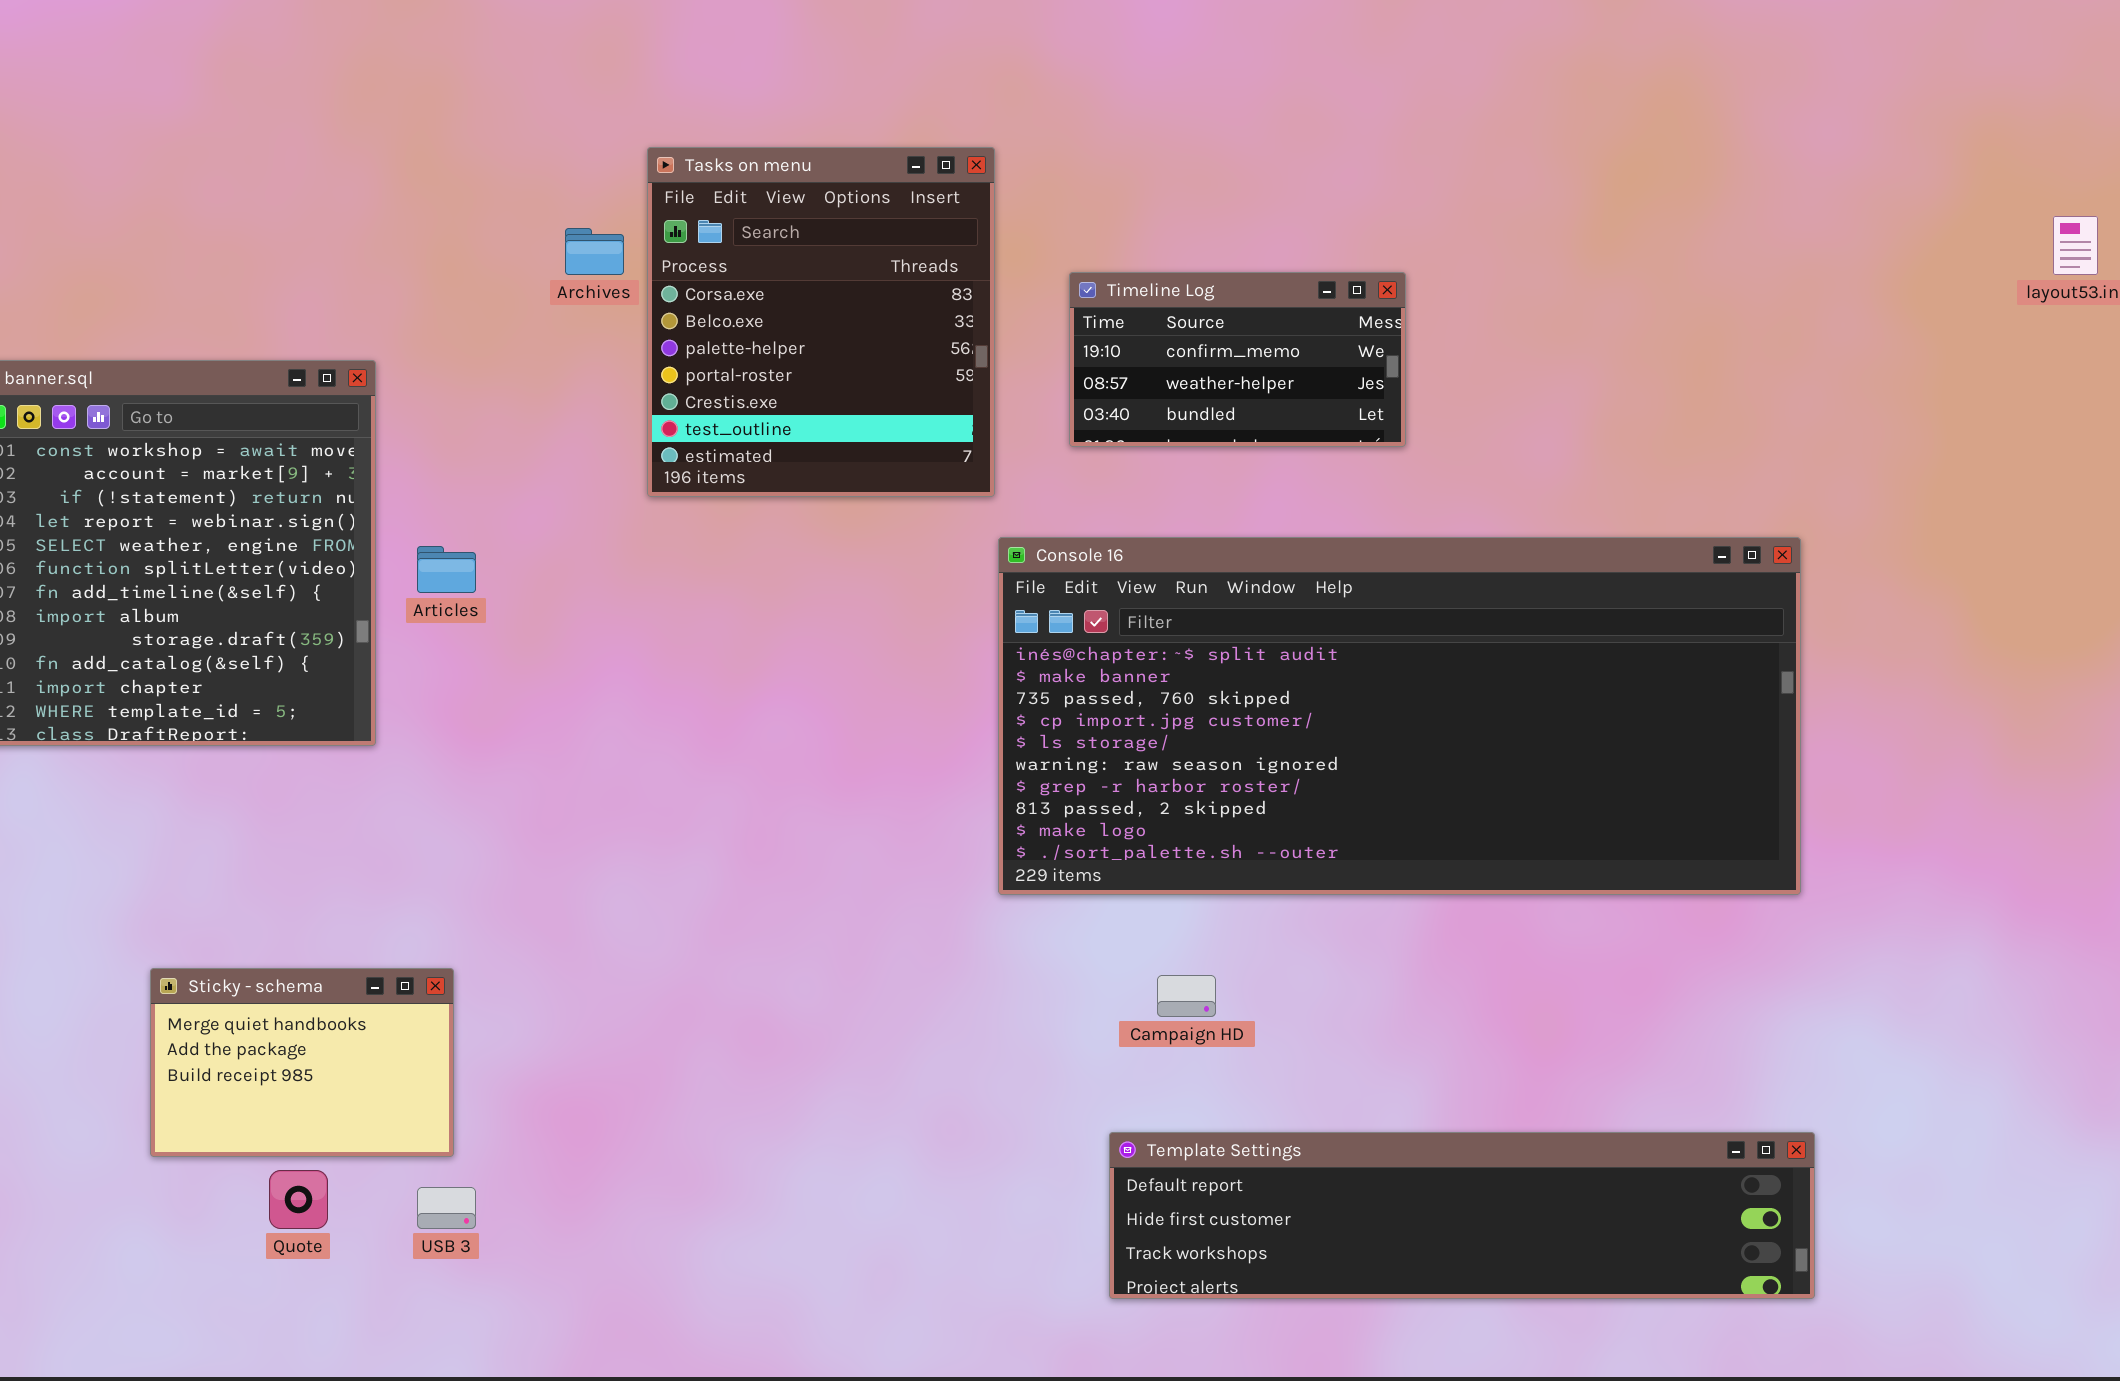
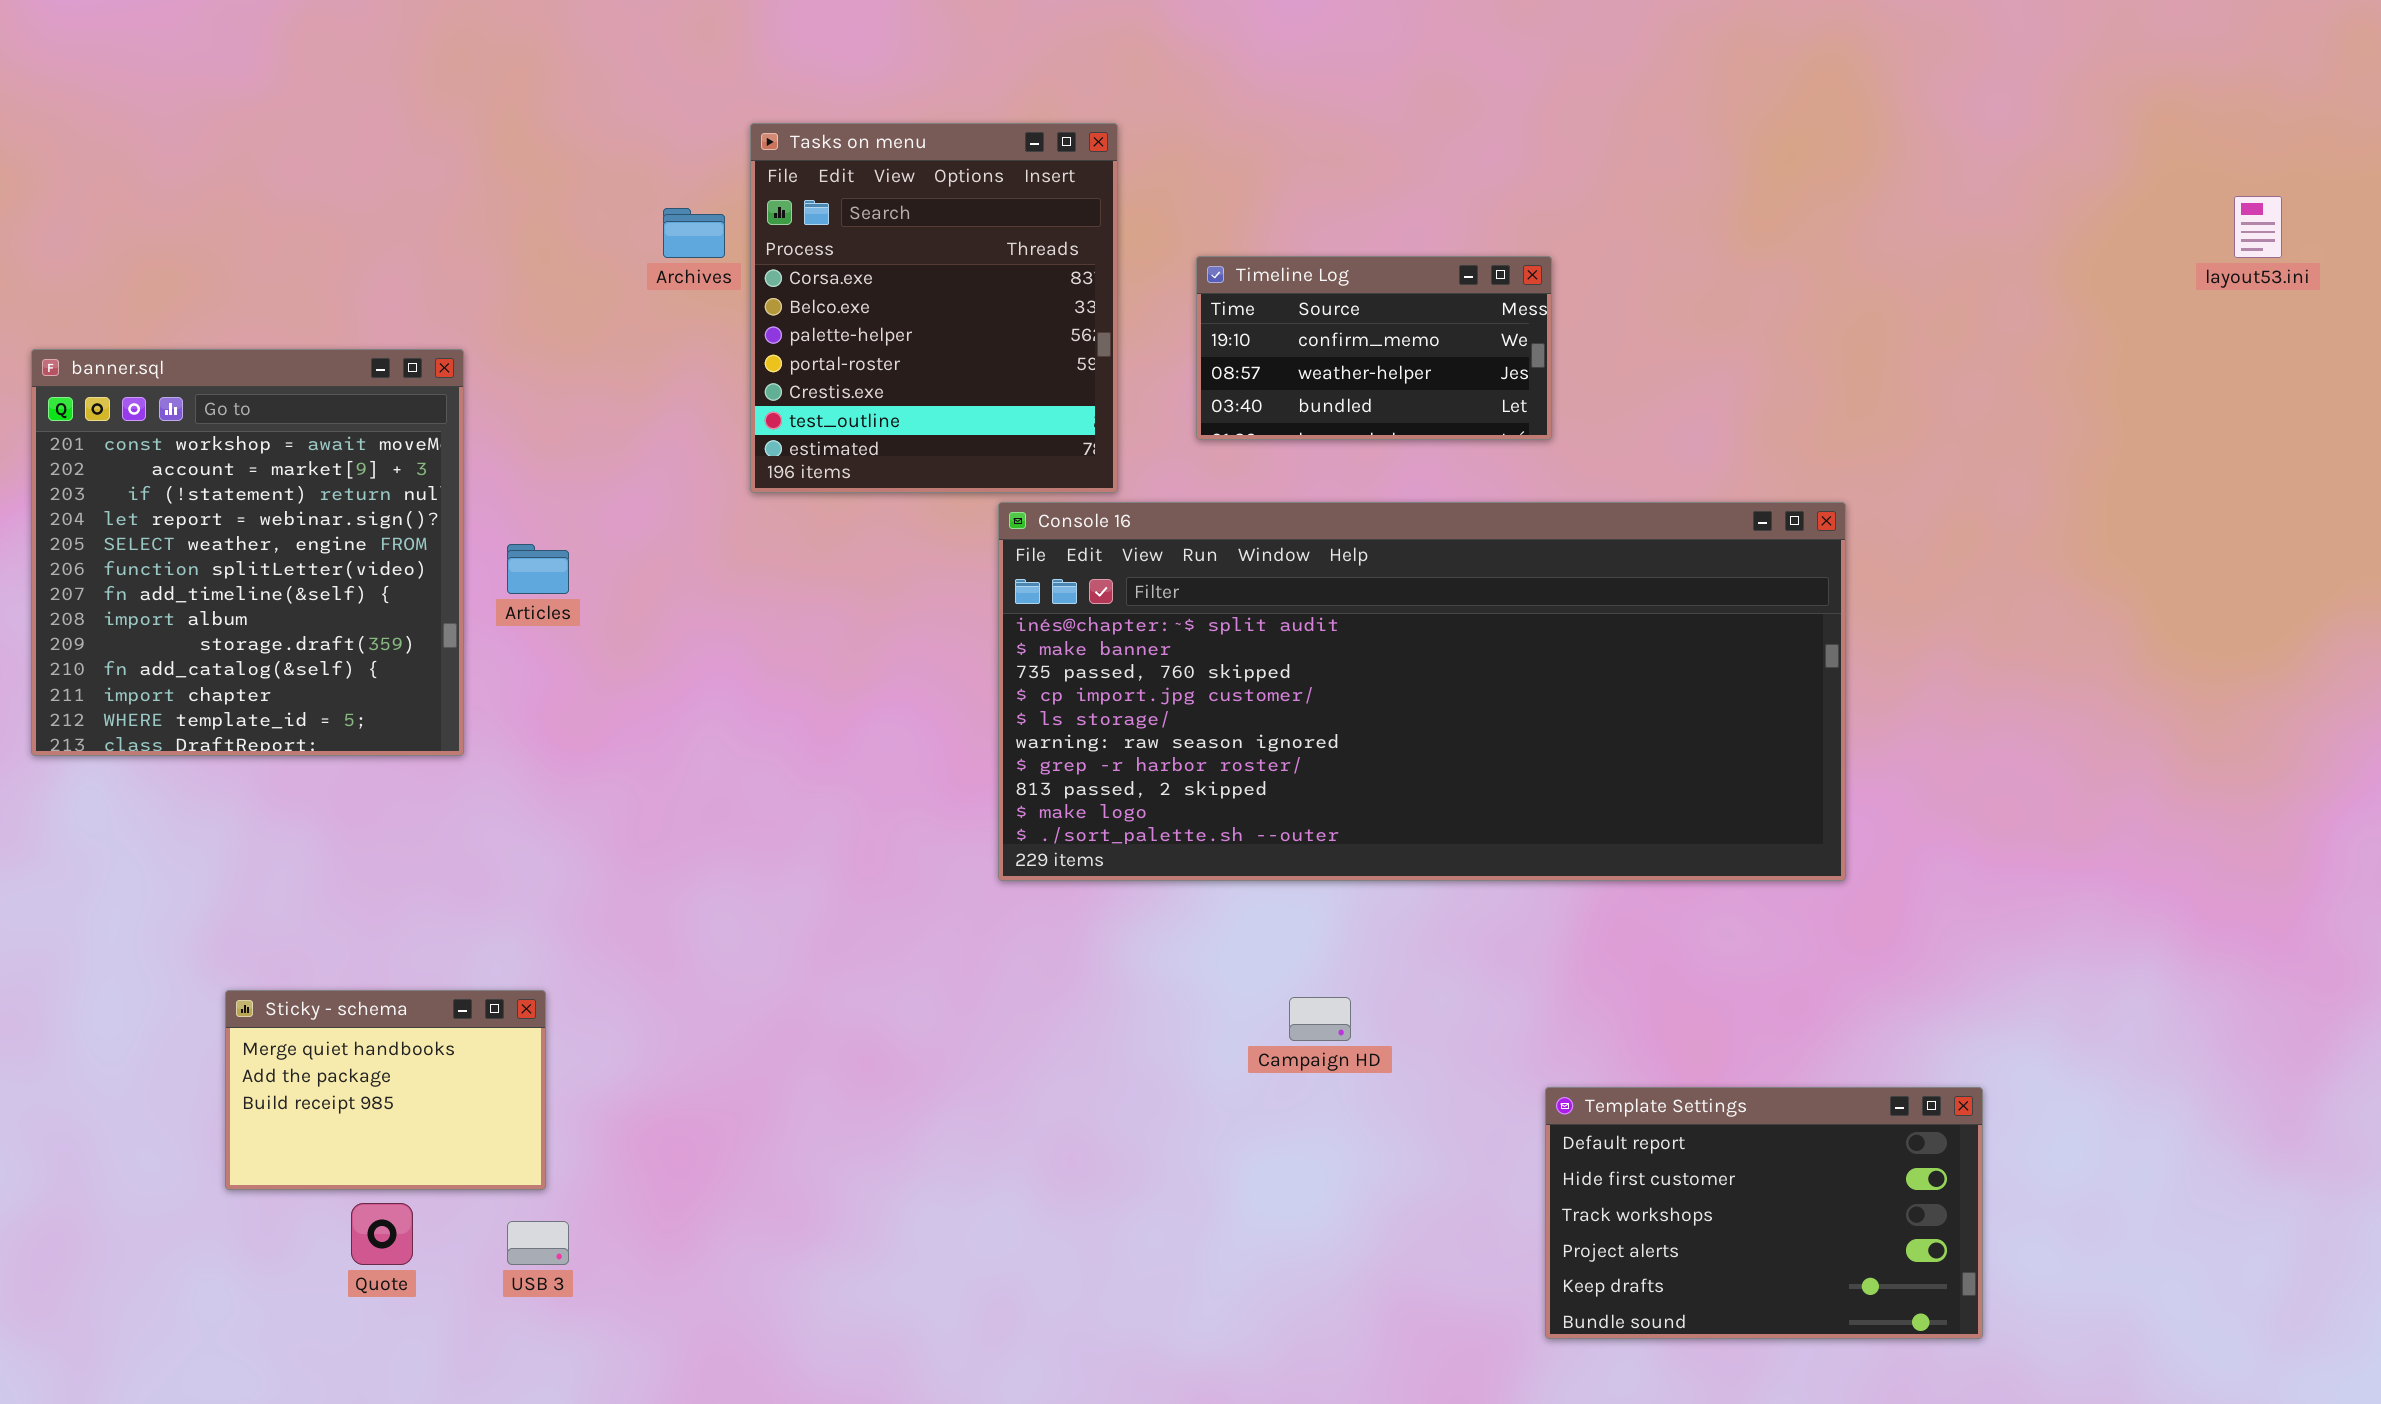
Console 16: [998,537,1801,895] -> [998,502,1846,881], moved
Template Settings: [1109,1132,1815,1299] -> [1545,1087,1983,1339], resized

